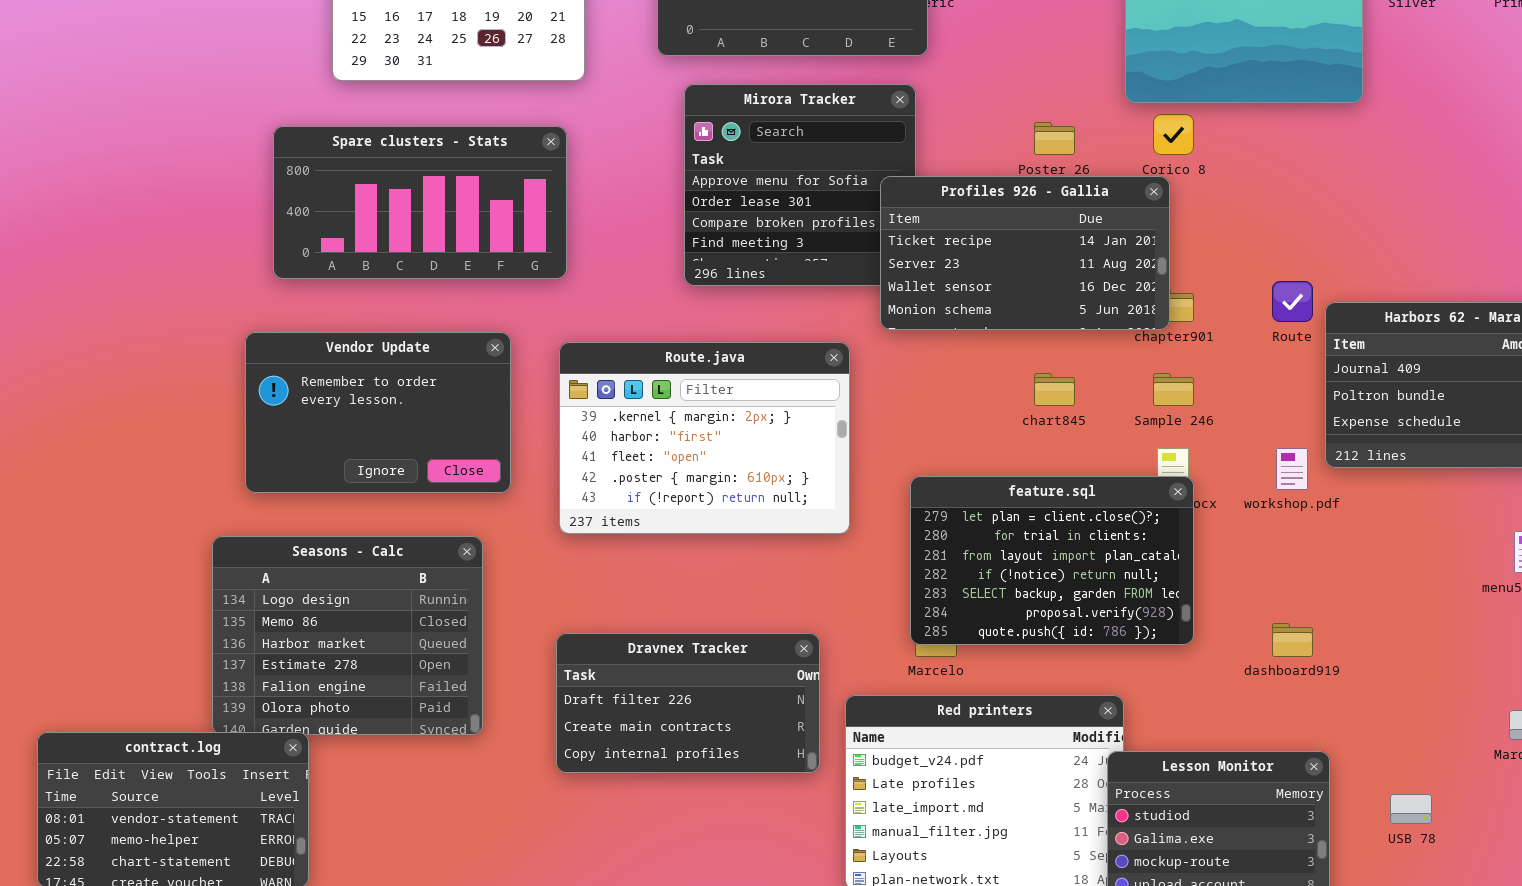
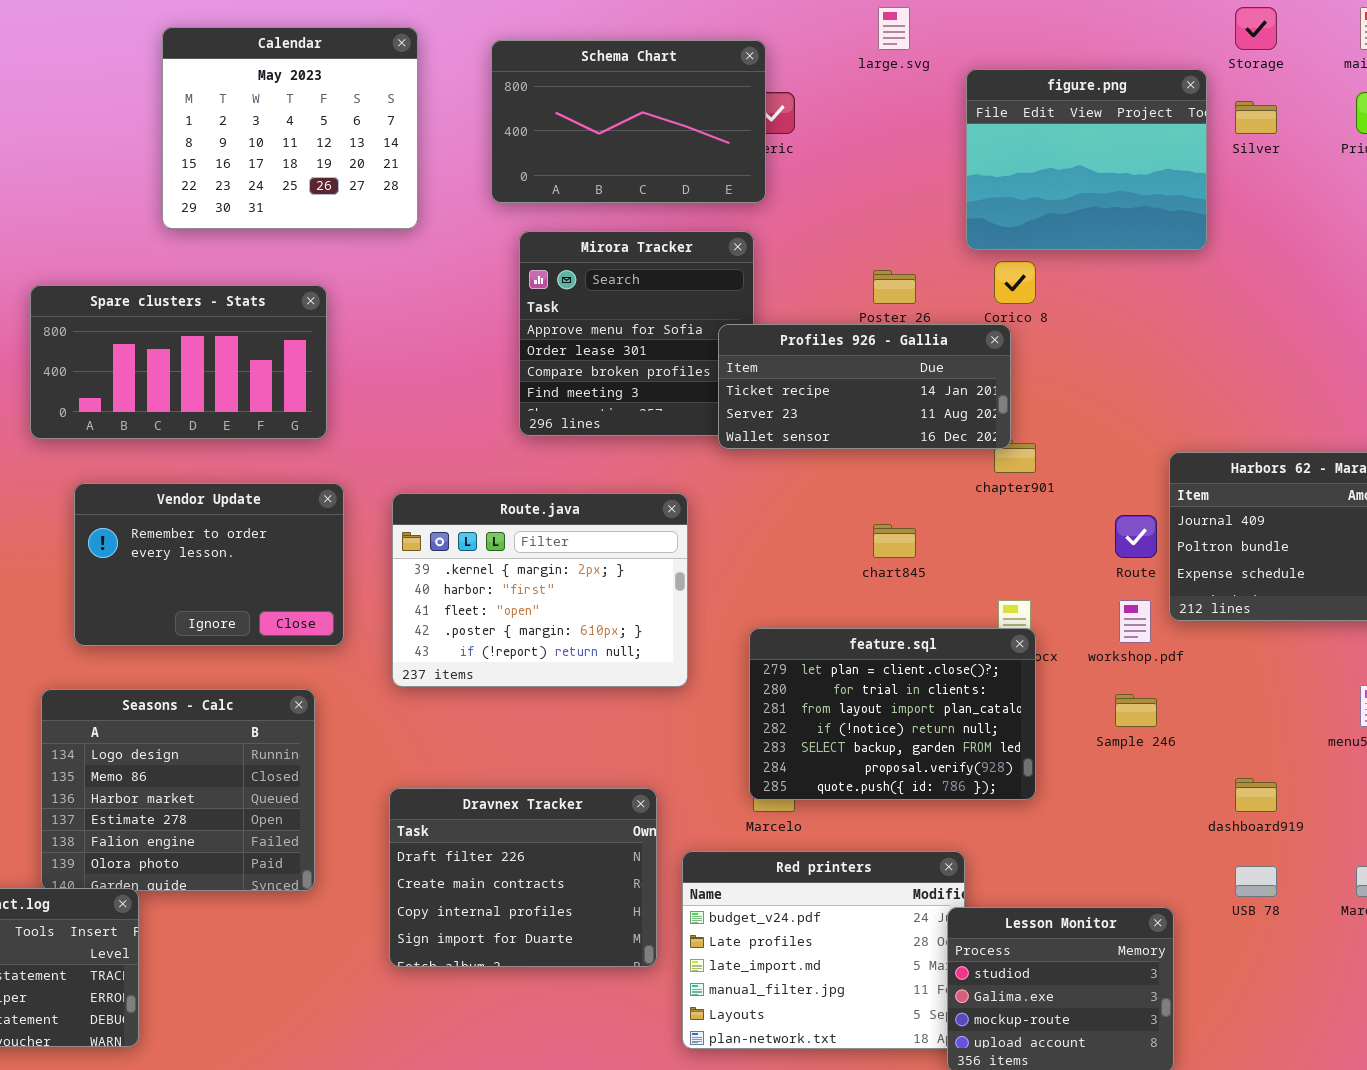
Spare clusters - Stats: [273,126,567,279] -> [30,285,327,439], moved
Profiles 926 - Gallia: [880,176,1170,330] -> [718,324,1011,449], resized
Route: [1272,281,1313,322] -> [1115,515,1157,558], moved
Sample 246: [1153,373,1194,406] -> [1115,694,1157,727], moved
dashboard919: [1272,623,1313,657] -> [1235,778,1277,812], moved
Dravnex Tracker: [556,633,820,773] -> [389,788,657,967], resized
USB 78: [1390,794,1432,824] -> [1235,866,1277,897], moved

